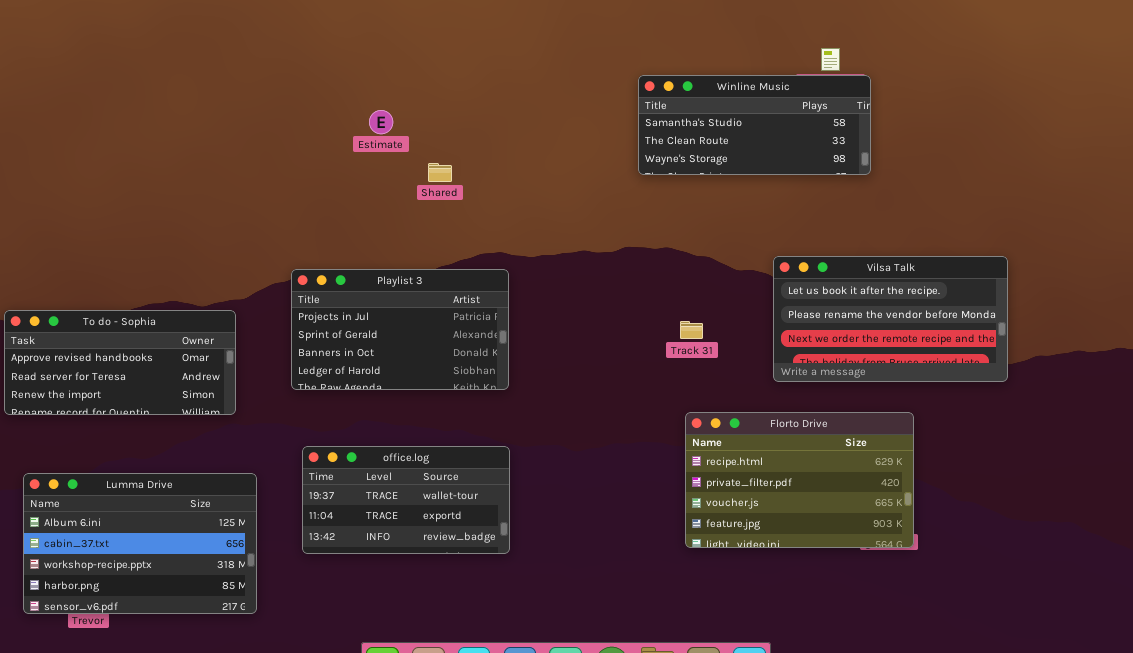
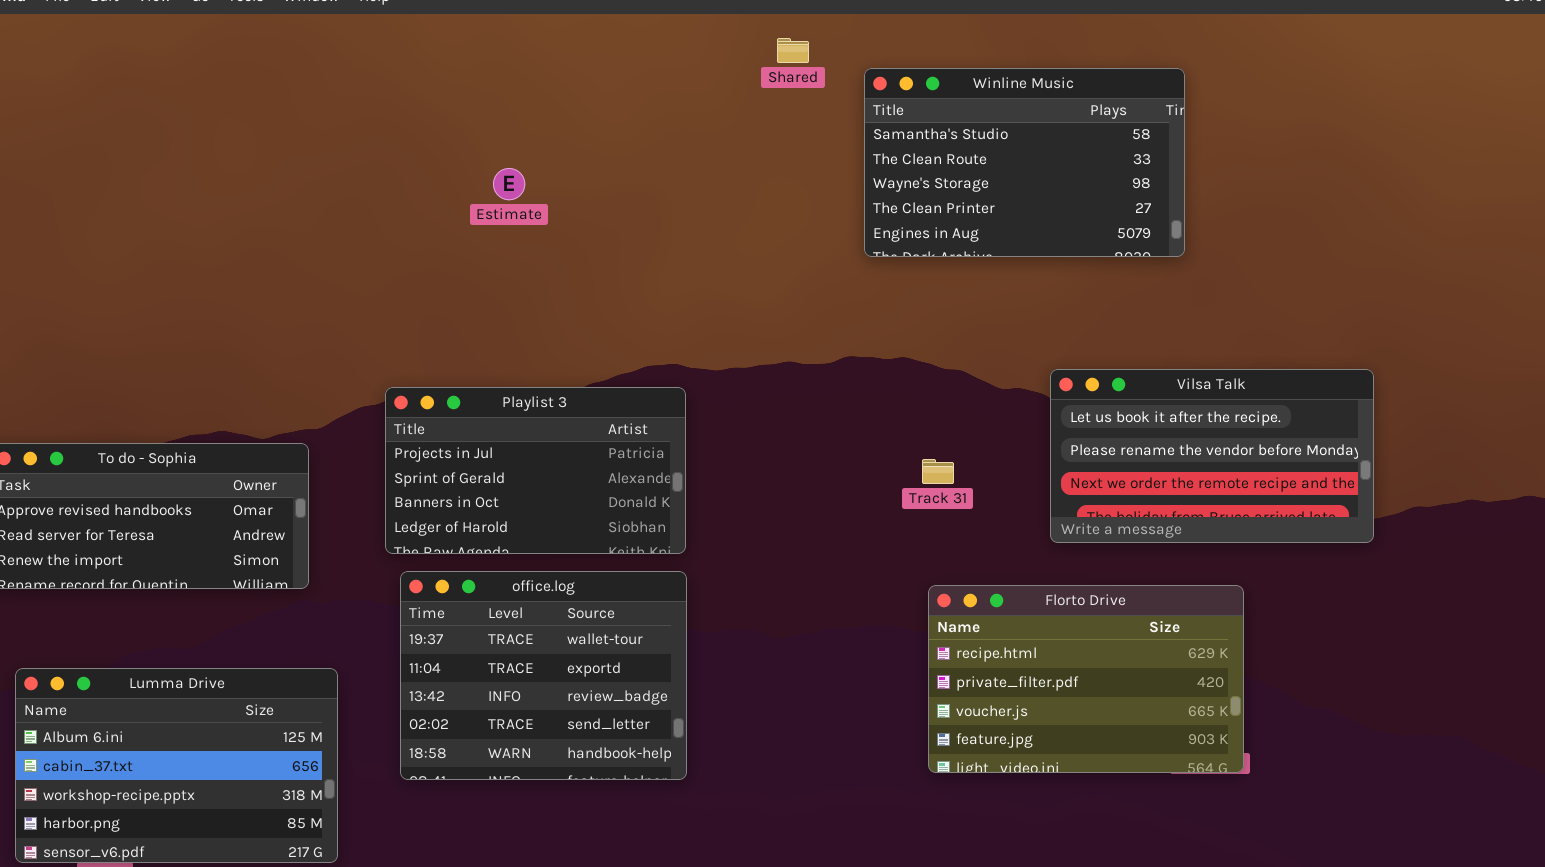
Winline Music: [638,75,871,175] -> [864,68,1185,257], resized
Shared: [428,163,452,182] -> [777,38,809,63], moved
office.log: [302,446,510,554] -> [400,571,687,780], resized

